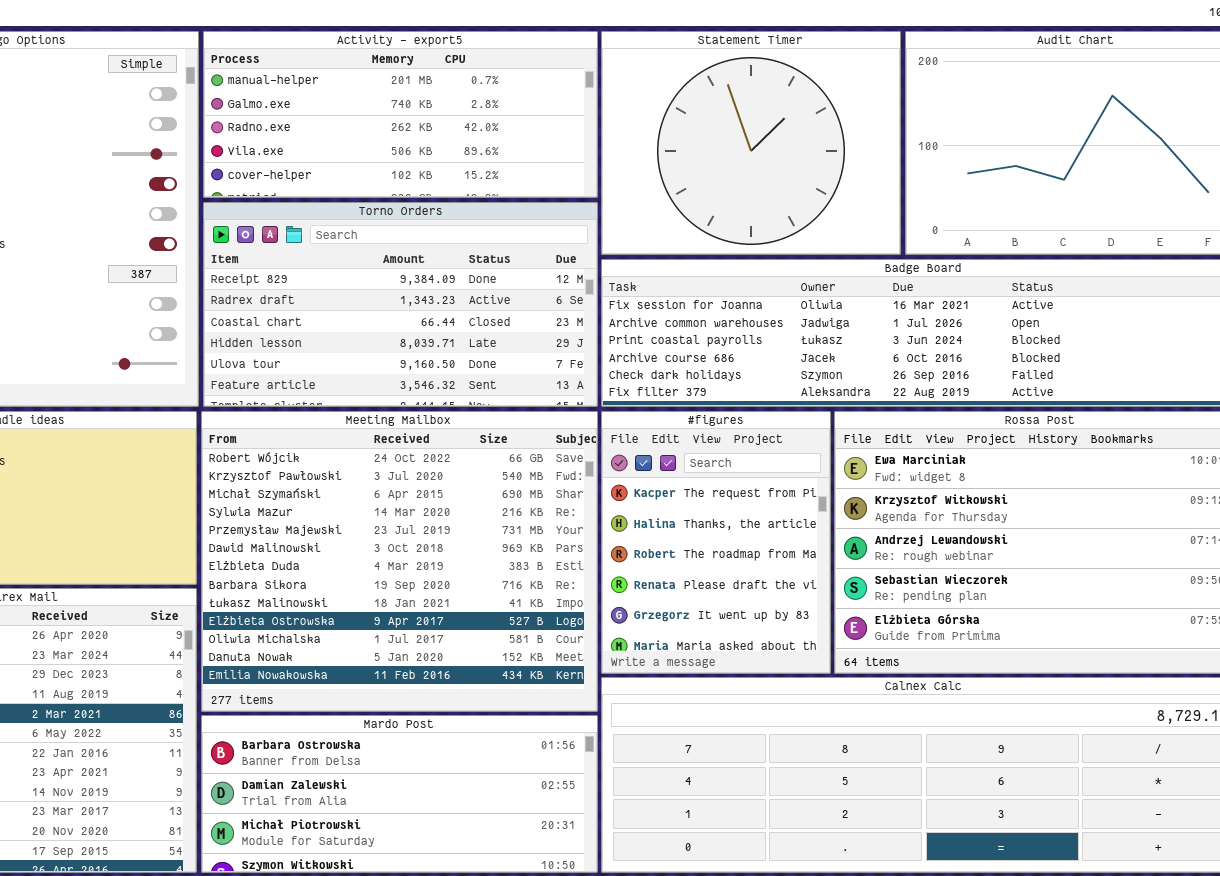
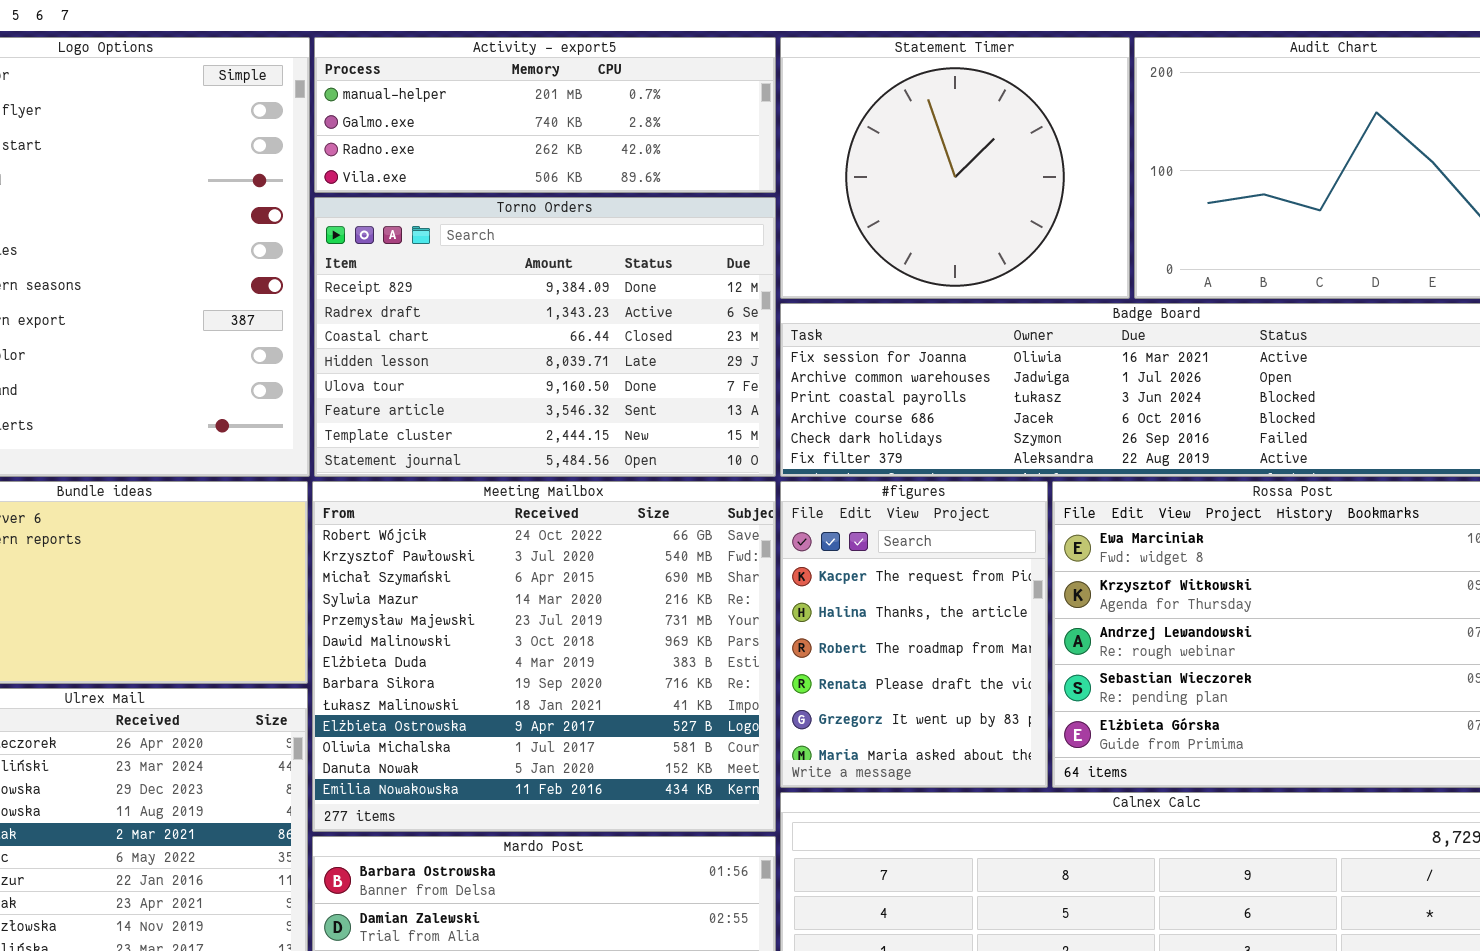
Activity - export5: [203,31,598,198] -> [314,37,776,193], resized
Torno Orders: [203,202,598,407] -> [314,197,776,477], resized

